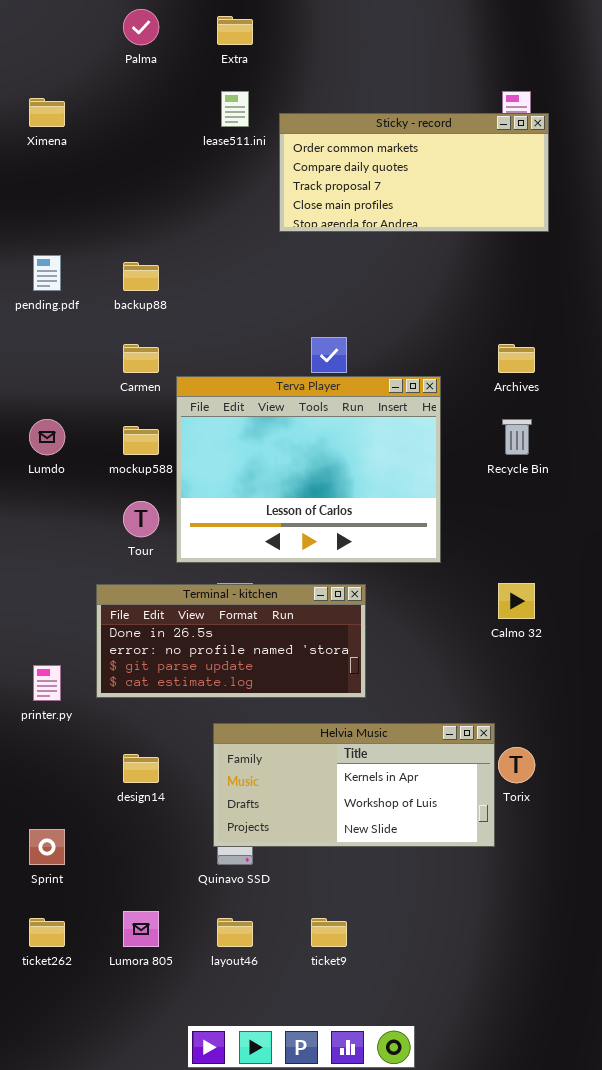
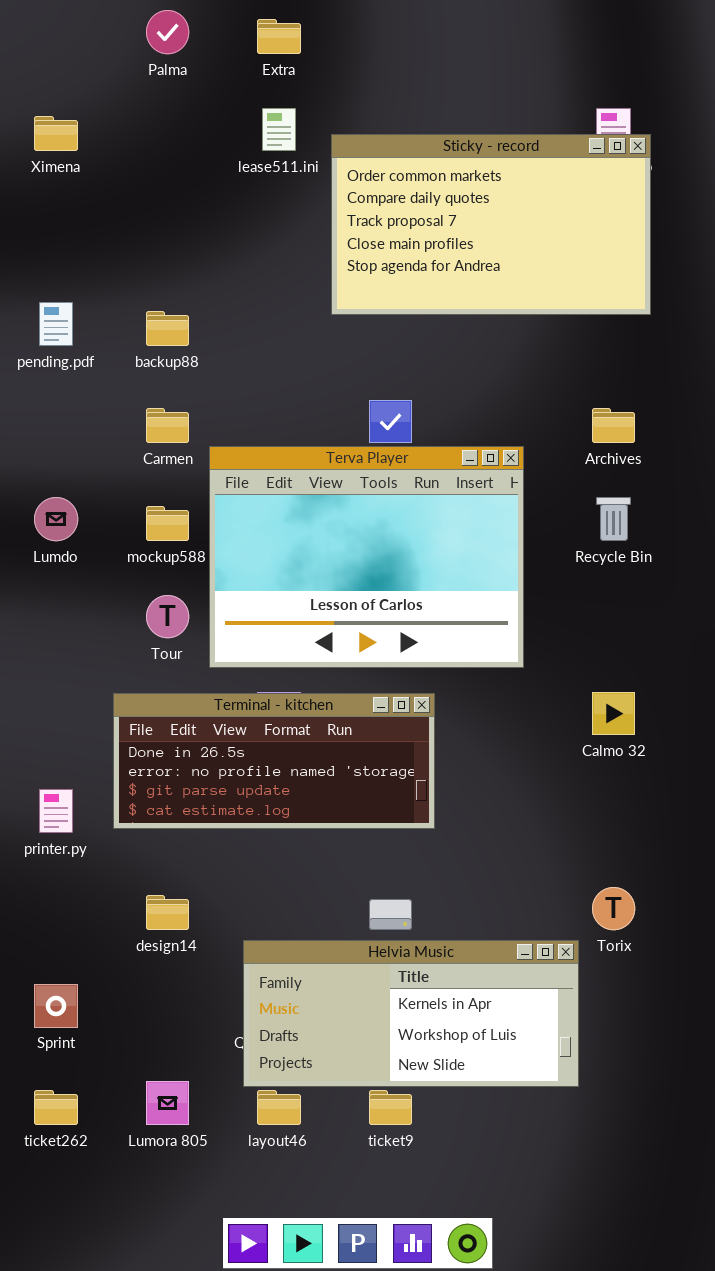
Sticky - record: [279,113,549,232] -> [331,134,651,315], resized
Helvia Music: [213,723,495,847] -> [243,940,579,1087], moved

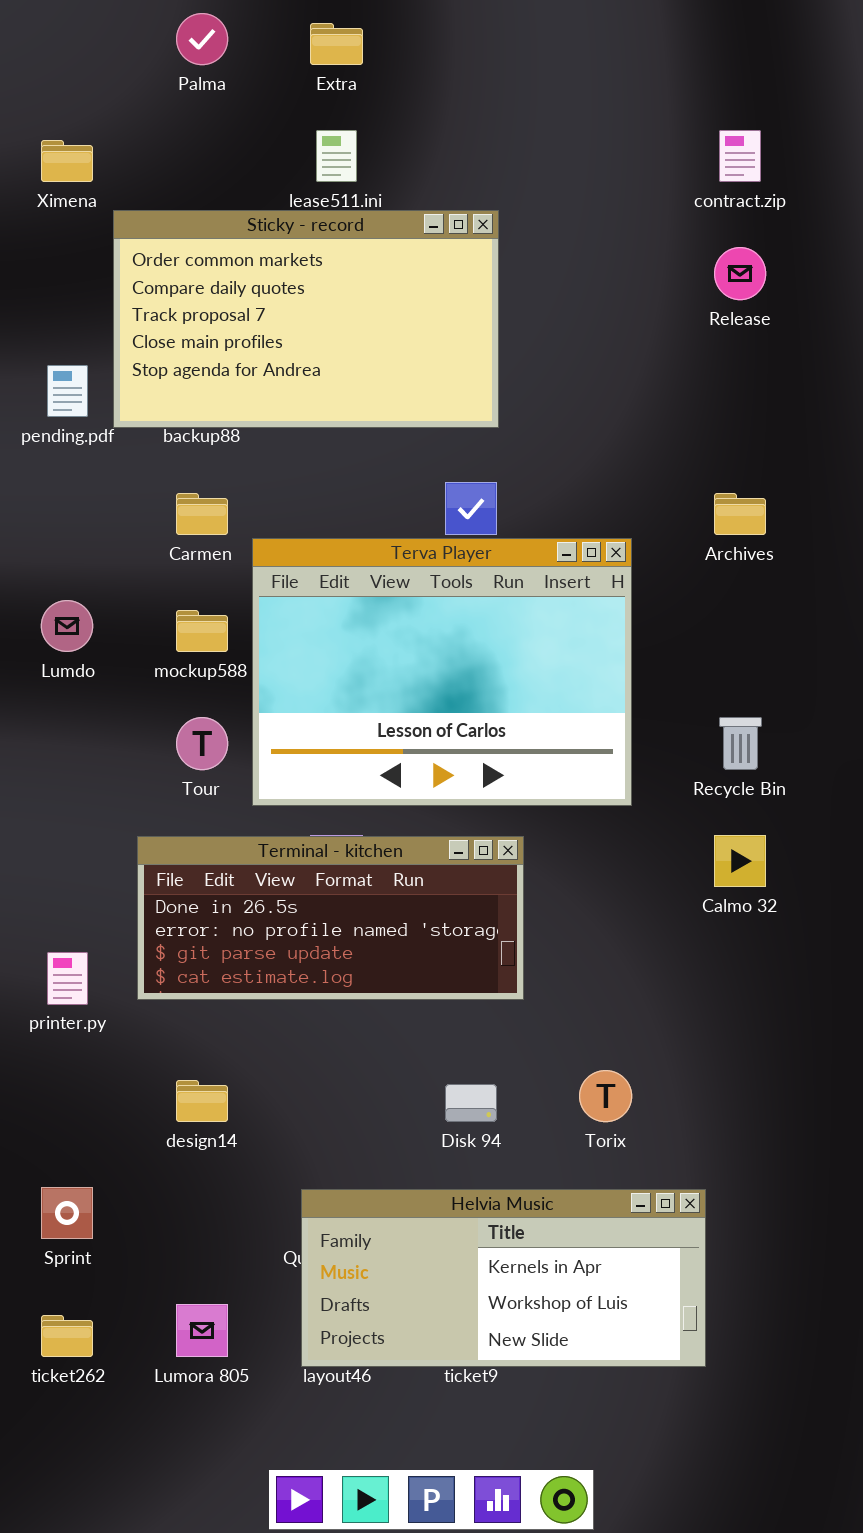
Sticky - record: [331,134,651,315] -> [113,210,499,428], moved
Recycle Bin: [596,497,631,541] -> [719,717,762,770], moved
Torix: [592,887,635,930] -> [579,1070,632,1122], moved
Helvia Music: [243,940,579,1087] -> [301,1189,706,1367], moved

